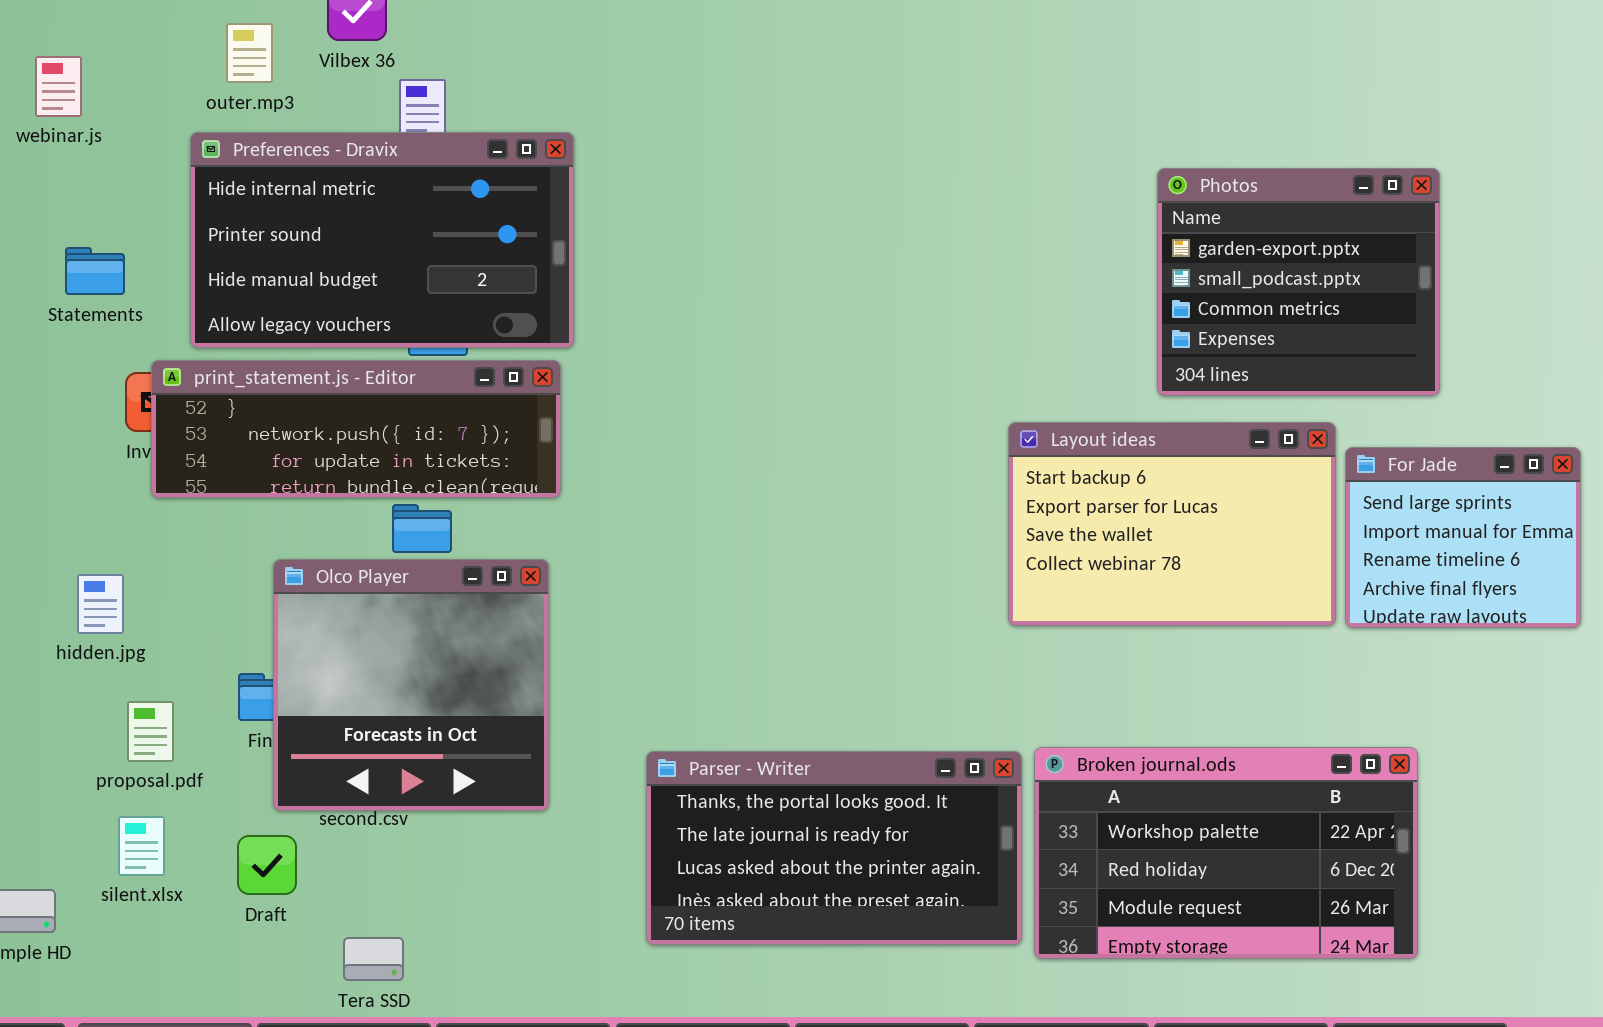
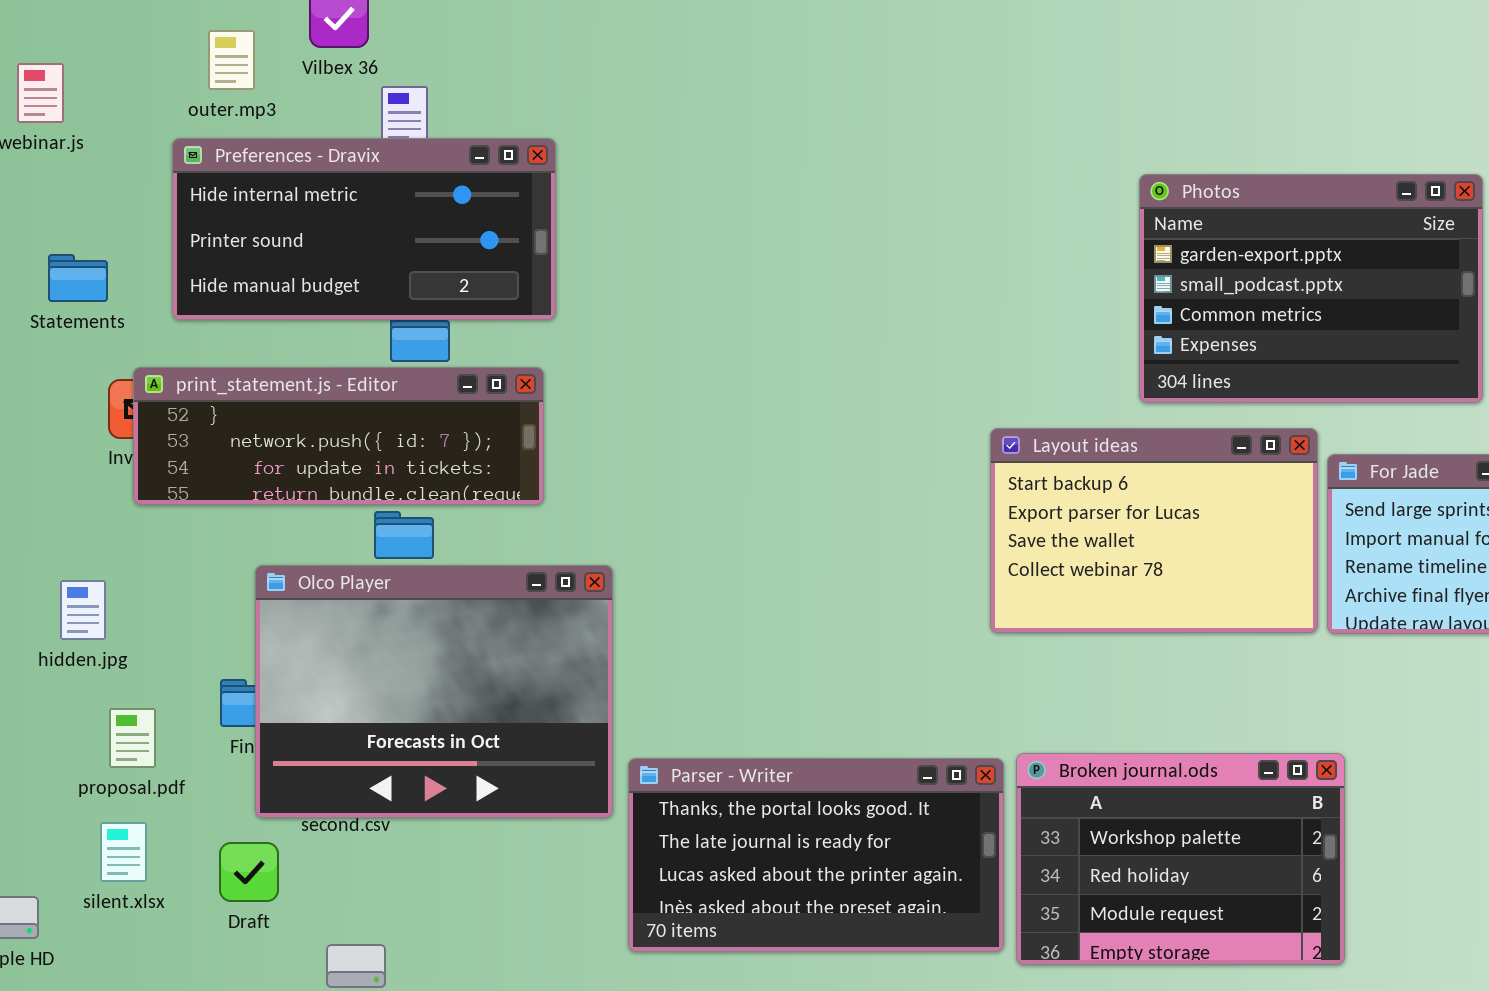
Preferences - Dravix: [190,132,574,348] -> [172,138,556,320], resized
Photos: [1157,168,1440,396] -> [1139,174,1483,403], resized
Olco Player: [273,559,549,811] -> [255,565,613,818], resized
Broken journal.ods: [1034,747,1418,959] -> [1016,753,1345,965], resized

